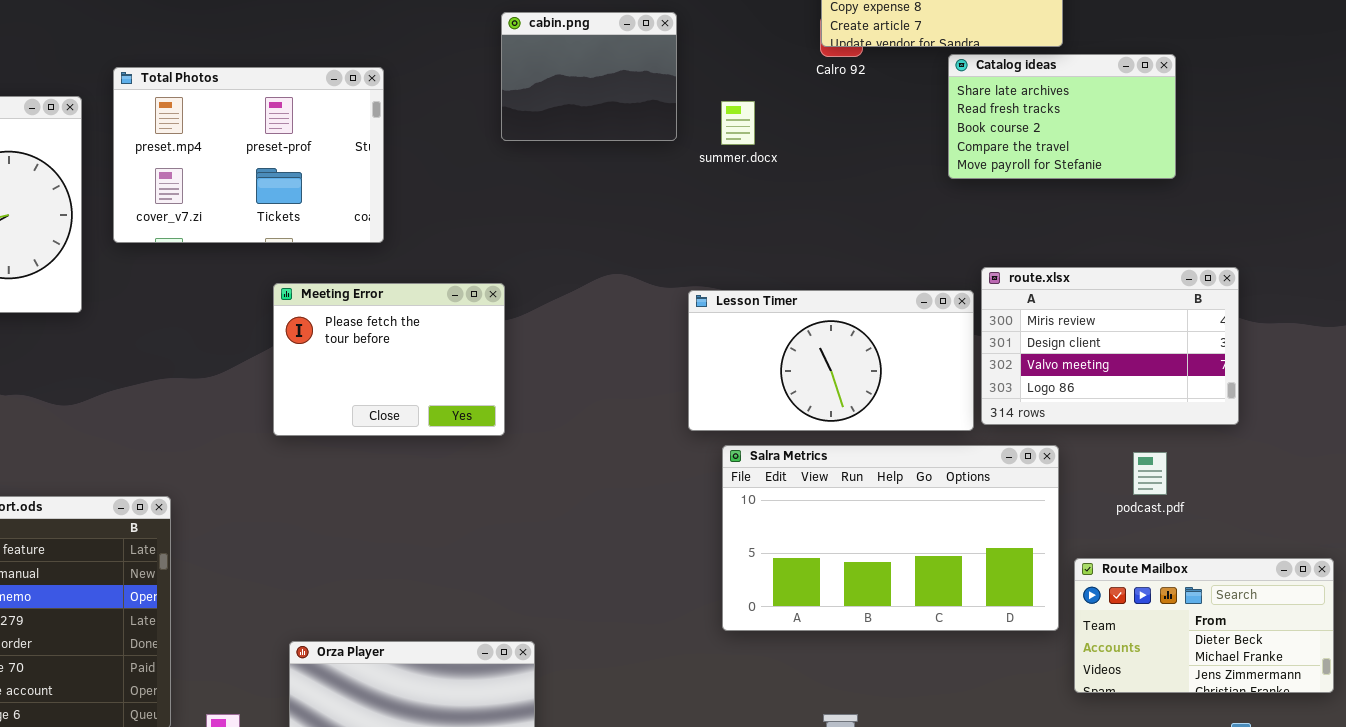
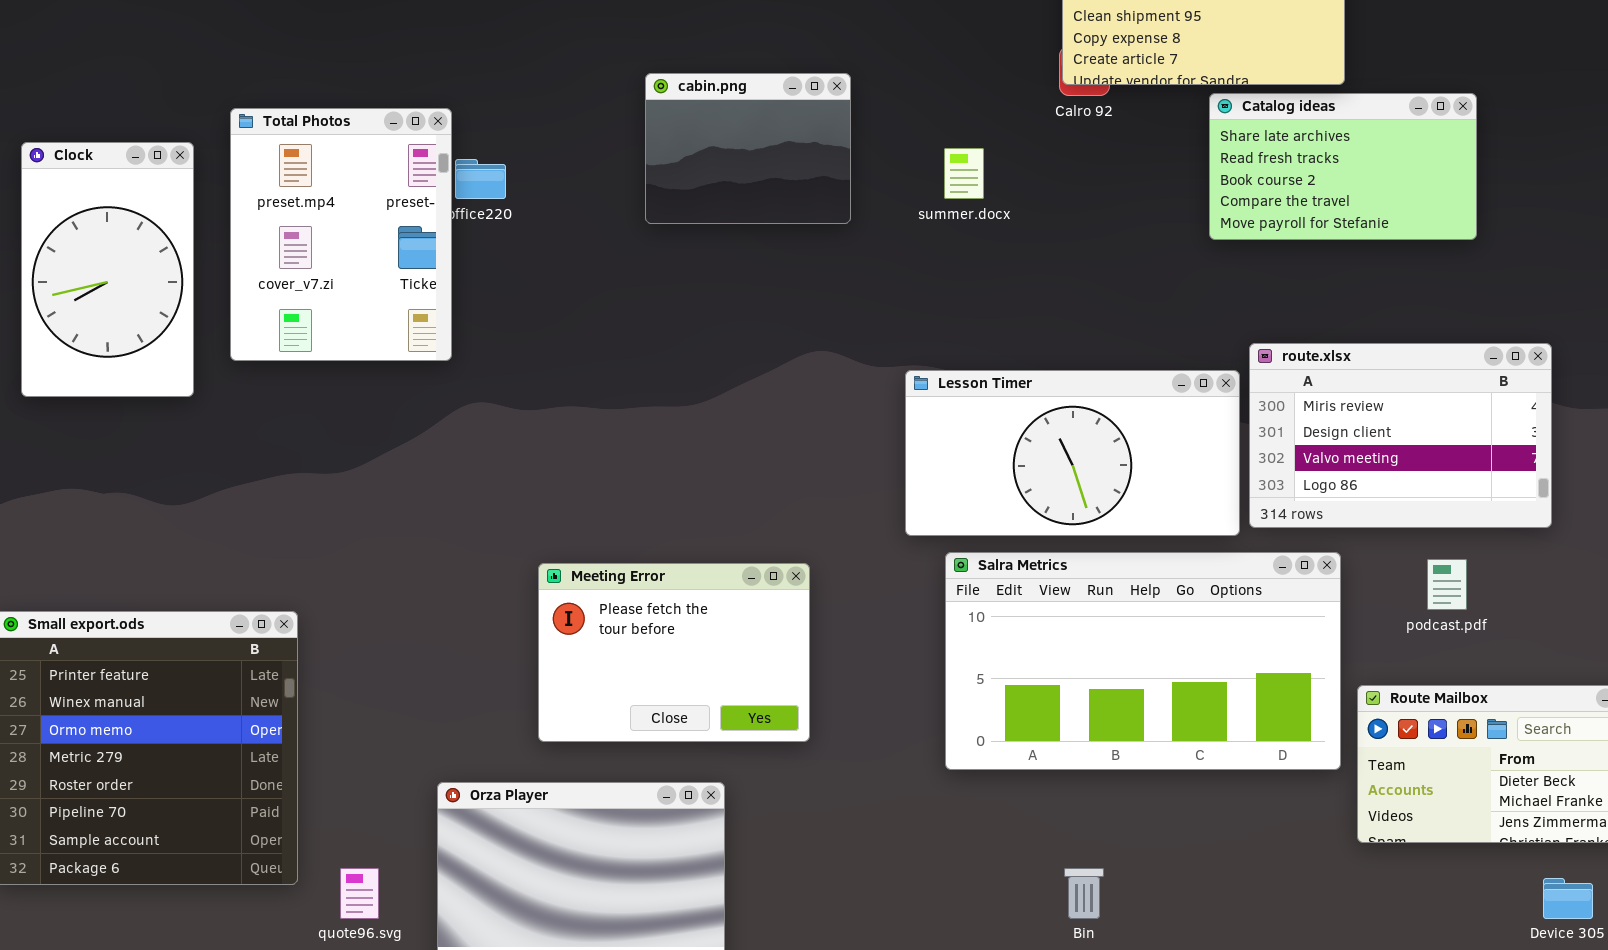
cabin.png: [501,12,677,141] -> [645,73,851,224], moved
Total Photos: [113,67,384,243] -> [230,108,452,361], resized
Meeting Error: [273,283,505,436] -> [538,563,810,742], moved

